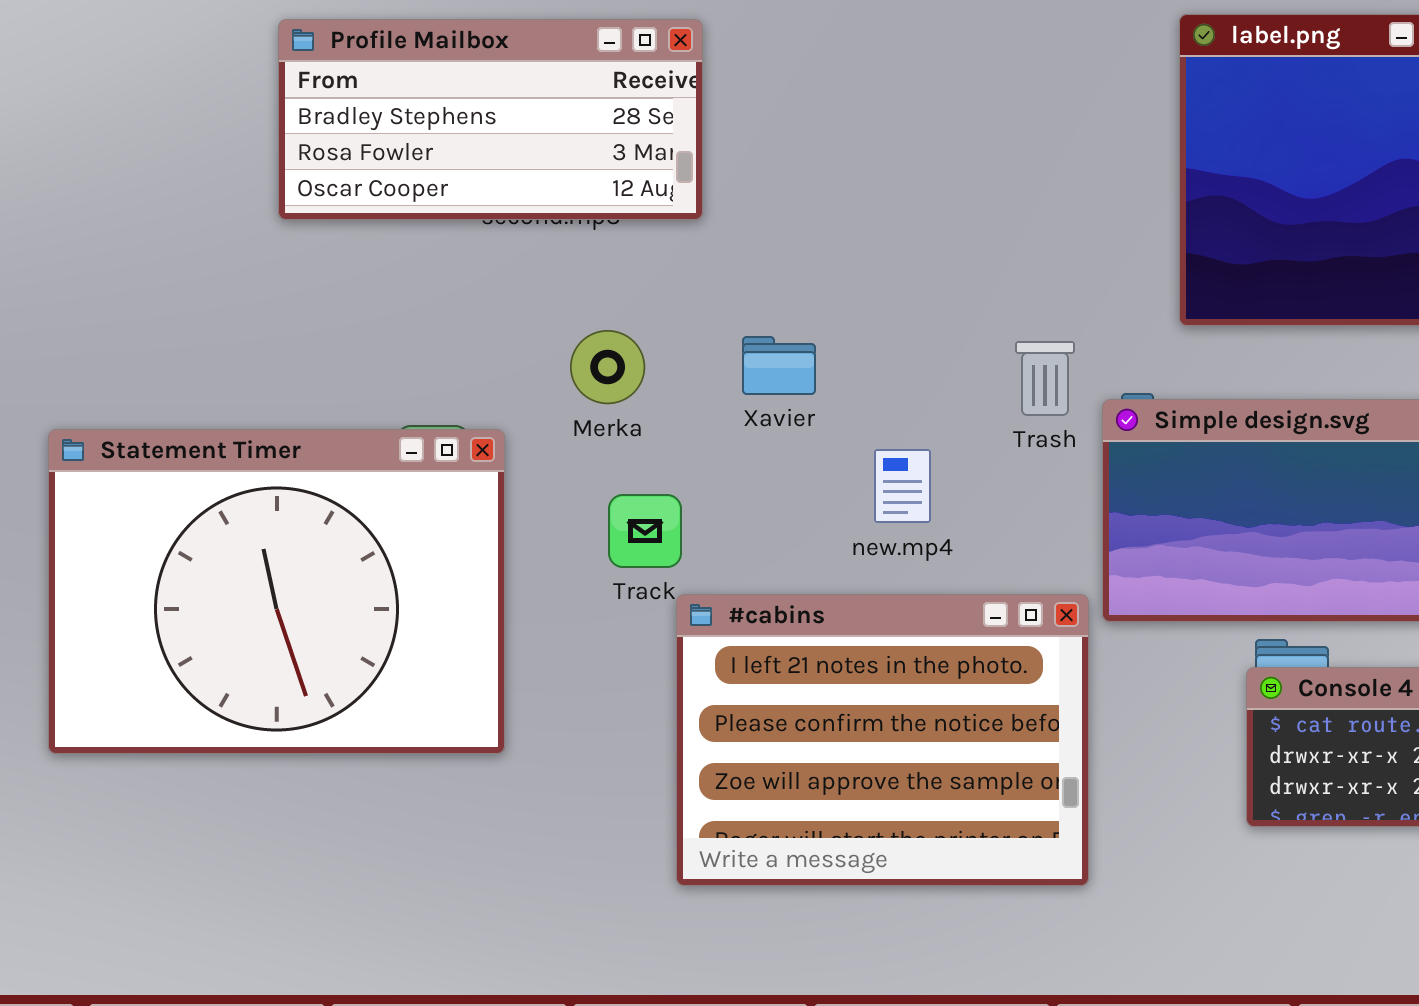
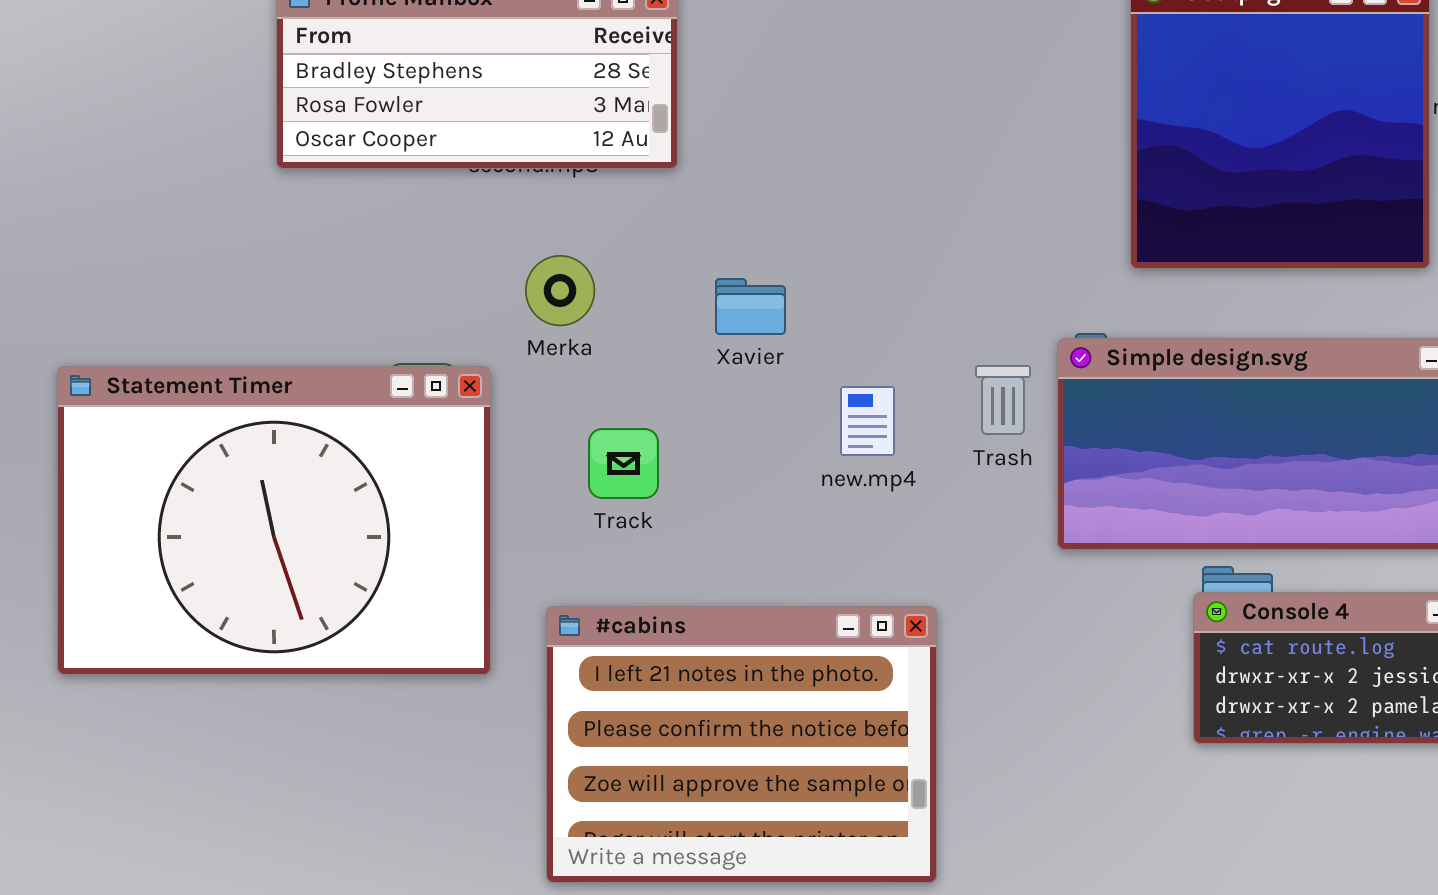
Merka: [570,330,645,404] -> [525,255,595,326], moved
Trash: [1015,341,1075,416] -> [975,365,1031,435], moved
#cabins: [676,594,1089,886] -> [546,606,937,883], moved

